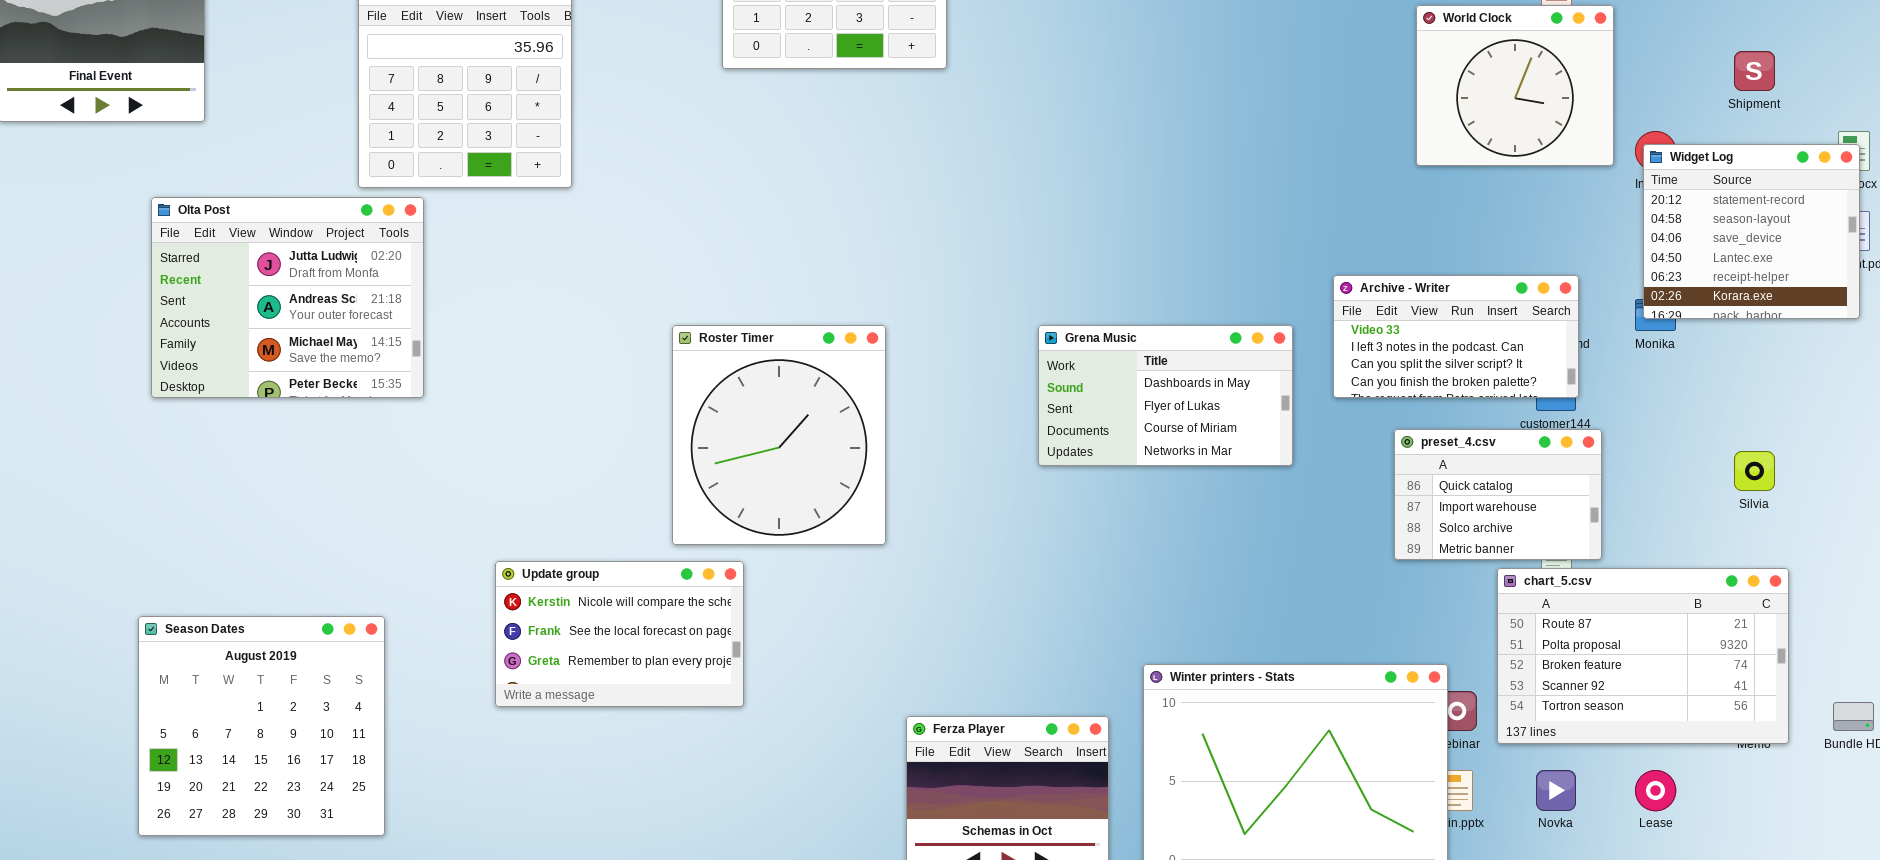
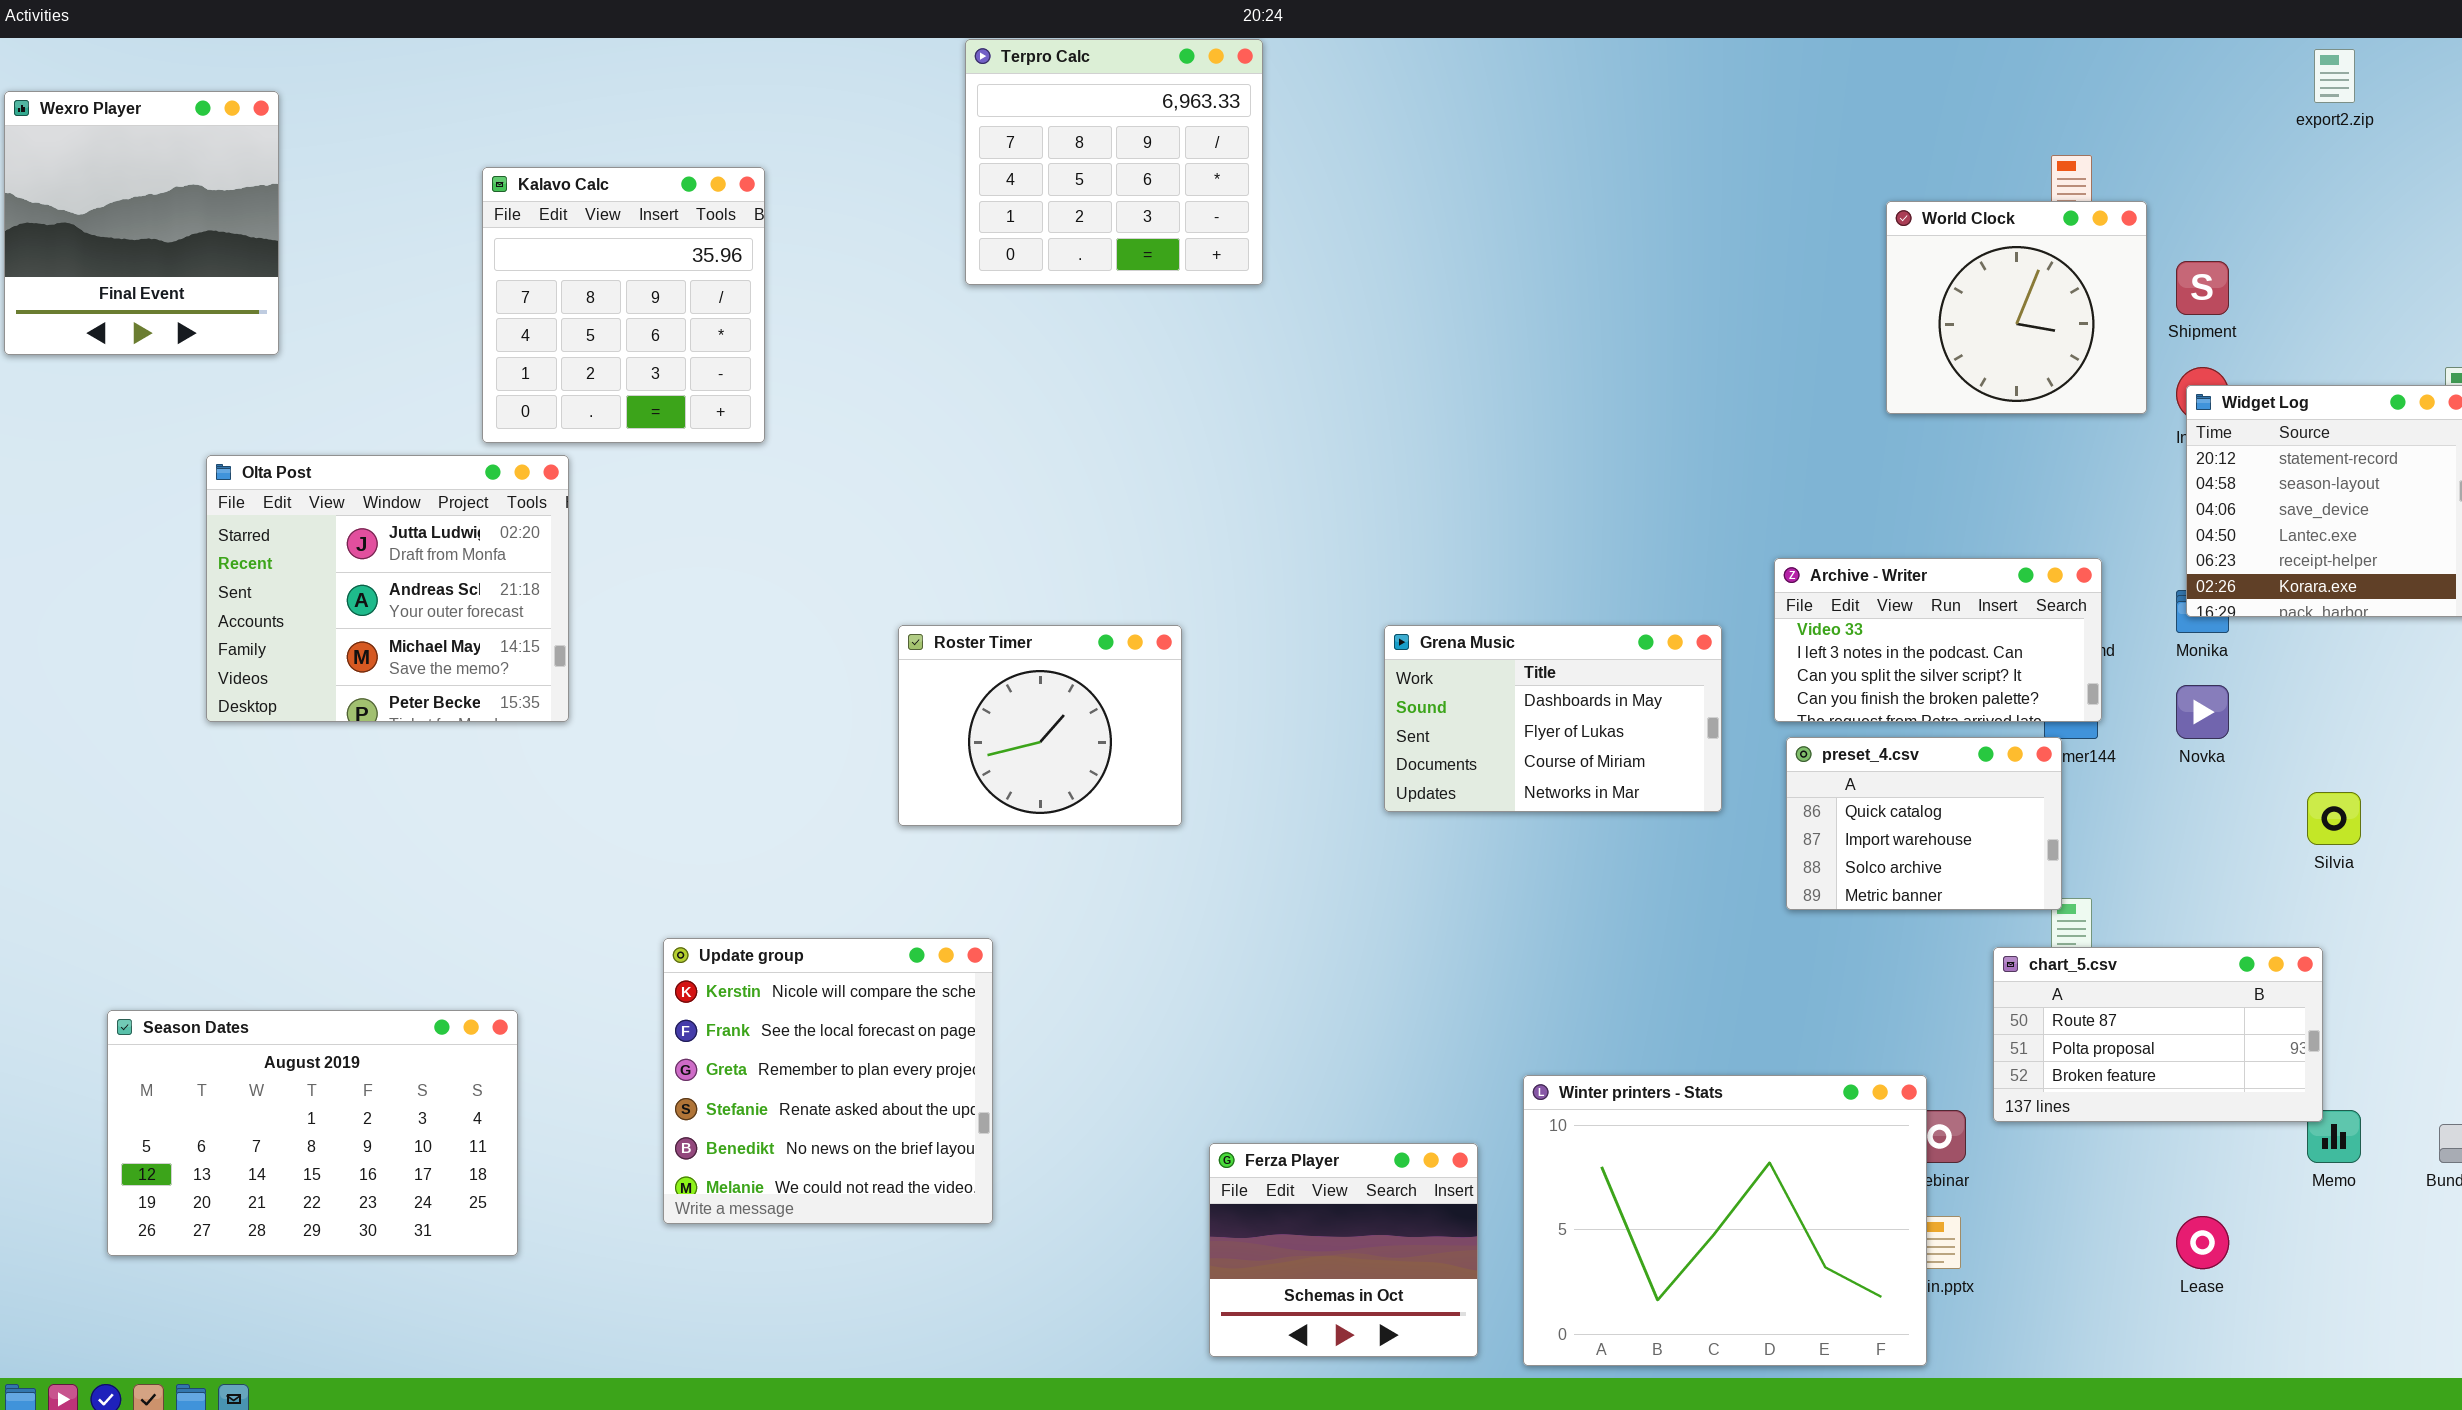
Shipment: [1734,51,1775,91] -> [2176,261,2229,315], moved
Roster Timer: [672,325,886,545] -> [898,625,1182,826], resized
preset_4.csv: [1394,429,1602,560] -> [1786,737,2062,910], moved
Update group: [495,561,744,707] -> [663,938,993,1224], resized
chart_5.csv: [1497,568,1789,744] -> [1993,947,2323,1122], resized
Season Dates: [138,616,385,836] -> [107,1010,518,1256], resized
Novka: [1536,770,1576,811] -> [2176,685,2229,739], moved

